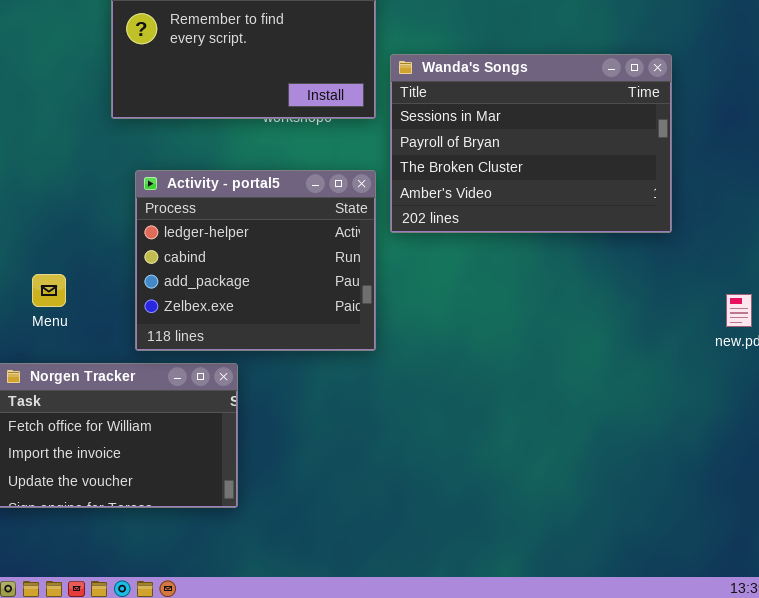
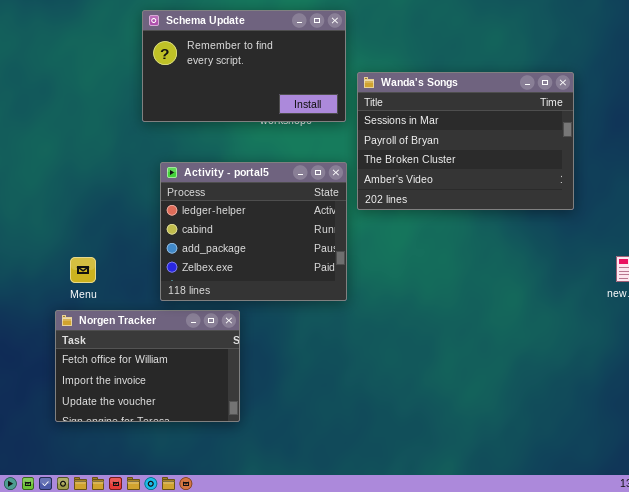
Menu: [32,274,66,307] -> [70,257,96,283], moved

